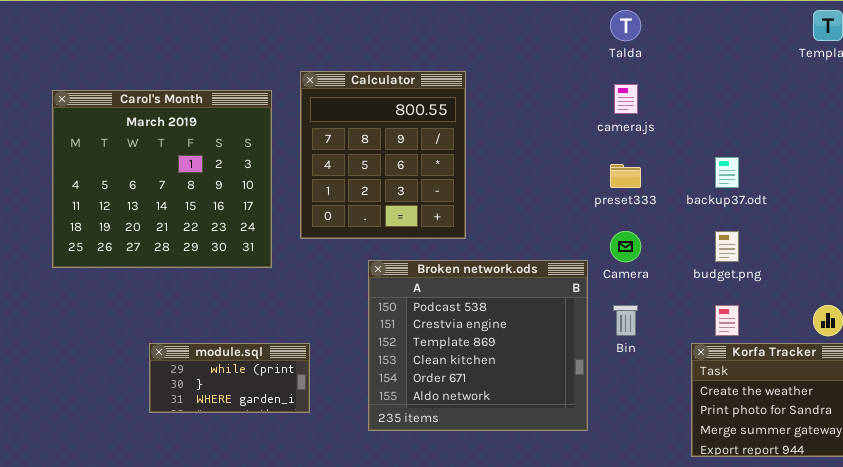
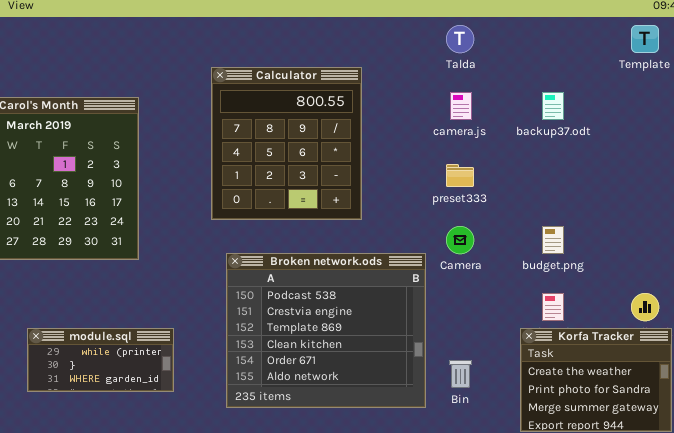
Calculator: [300,71,466,239] -> [211,67,362,220], moved
backup37.odt: [715,157,739,188] -> [542,92,564,120], moved
Bin: [613,305,638,336] -> [449,360,472,388], moved

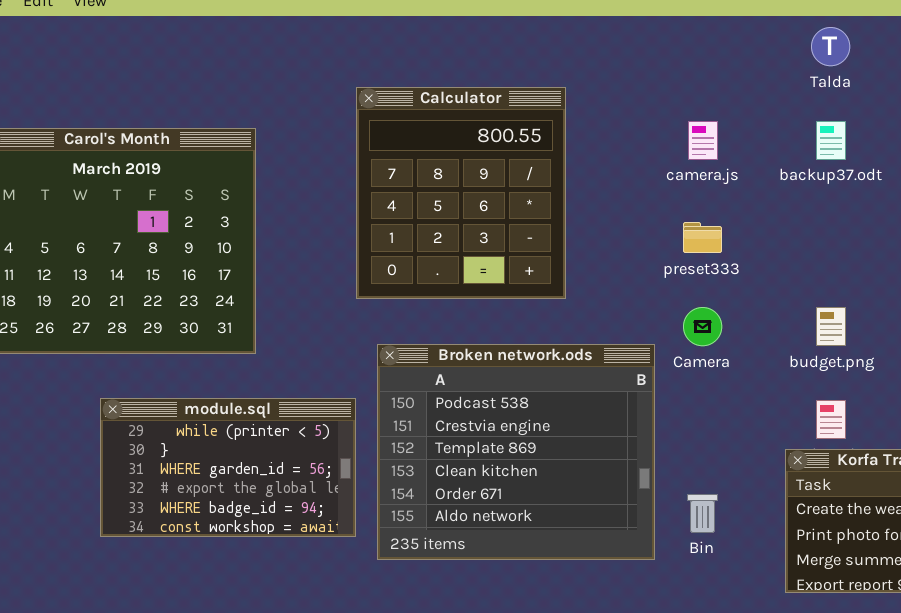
Talda: [446,25,474,53] -> [811,27,850,66], moved
module.sql: [27,328,174,392] -> [100,398,356,537], resized

